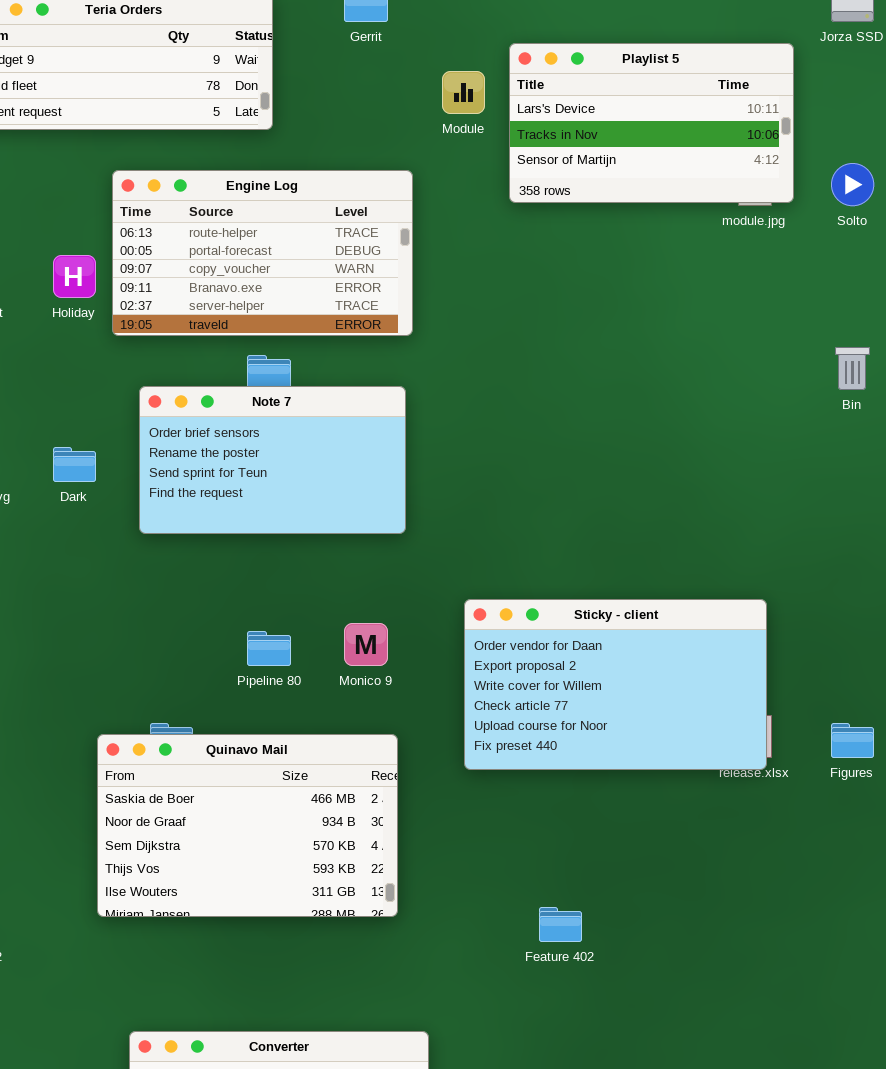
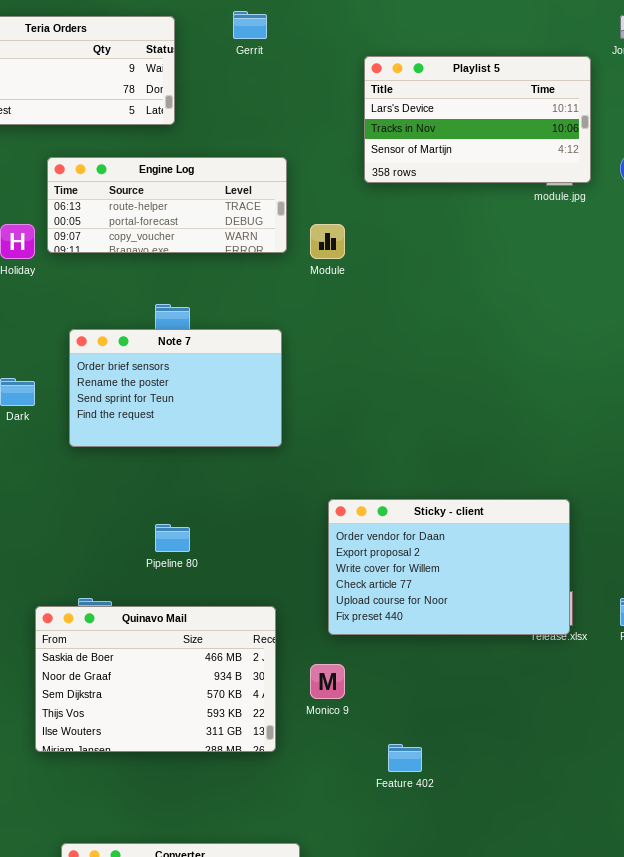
Module: [442,71,485,114] -> [310,224,345,259], moved
Engine Log: [112,170,413,336] -> [47,157,287,253], resized
Monico 9: [344,623,388,666] -> [310,664,345,699], moved

